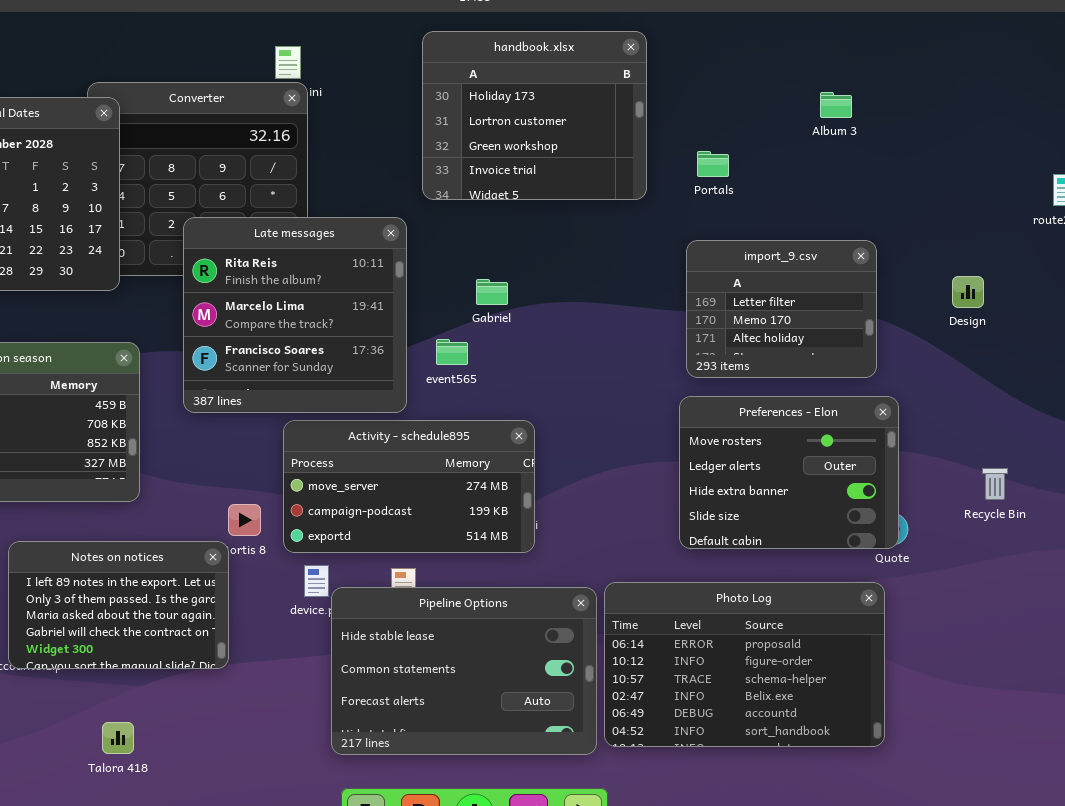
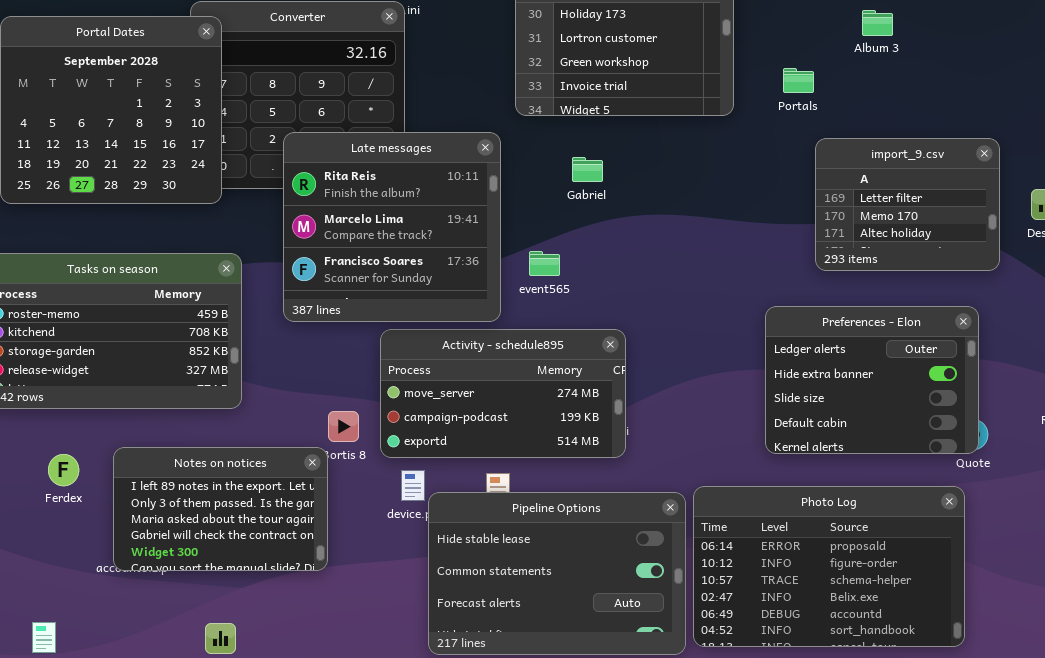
Album 3: [820,92,852,118] -> [862,10,893,36], moved
import_9.csv: [686,240,877,378] -> [815,138,1000,271], moved
Gabriel: [476,279,508,305] -> [572,157,603,182], moved
Preferences - Elon: [679,396,899,549] -> [765,306,979,454], scrolled down 1 row

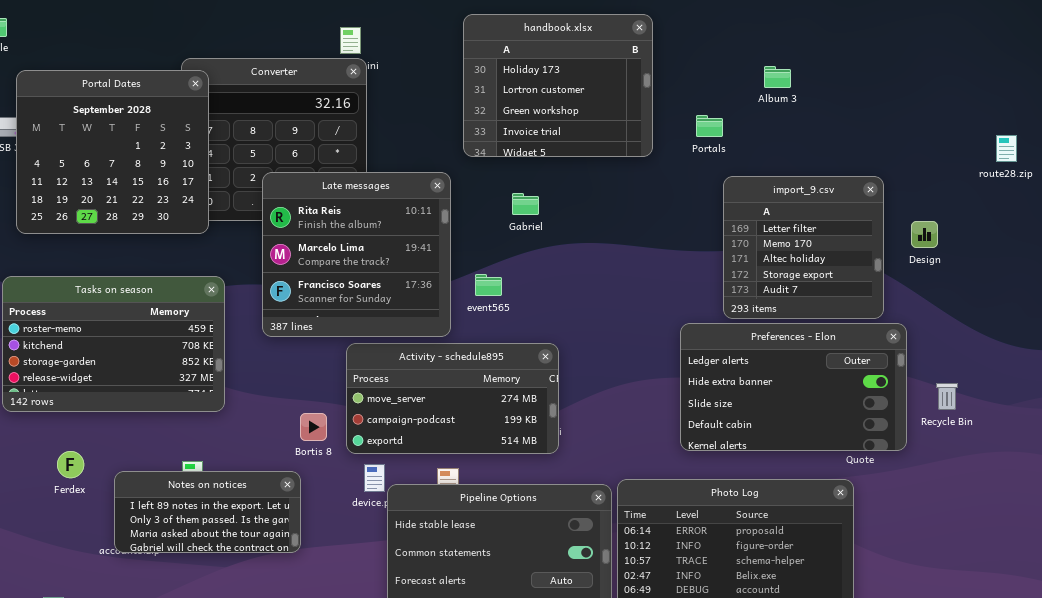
import_9.csv: [815,138,1000,271] -> [723,176,884,319], resized
Preferences - Elon: [765,306,979,454] -> [680,323,907,451], resized
Notes on notices: [113,447,328,571] -> [114,471,301,553], resized

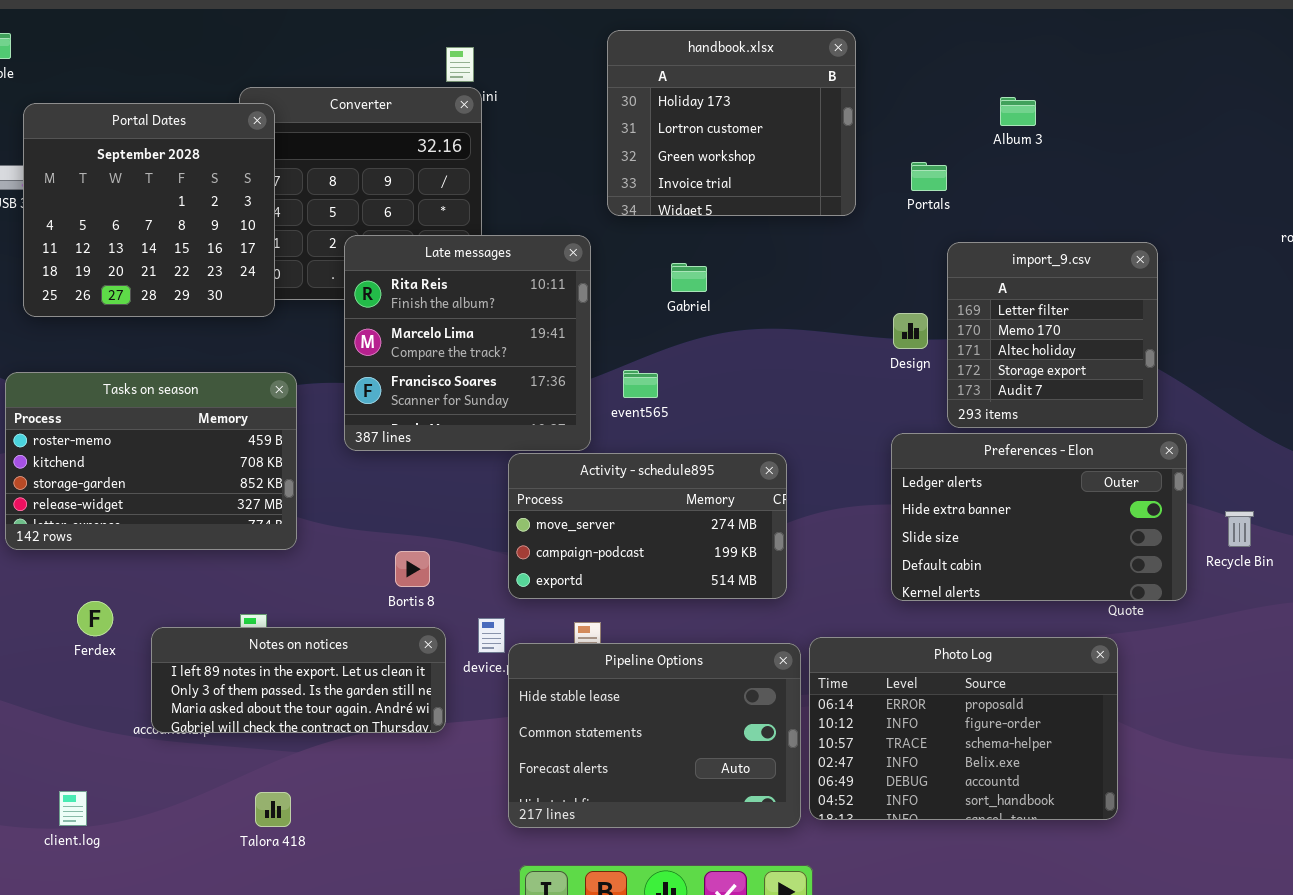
Design: [911,221,938,248] -> [893,313,928,349], moved
Activity - schedule895: [346,343,559,454] -> [508,453,787,599], moved
Notes on notices: [114,471,301,553] -> [151,627,446,733], resized

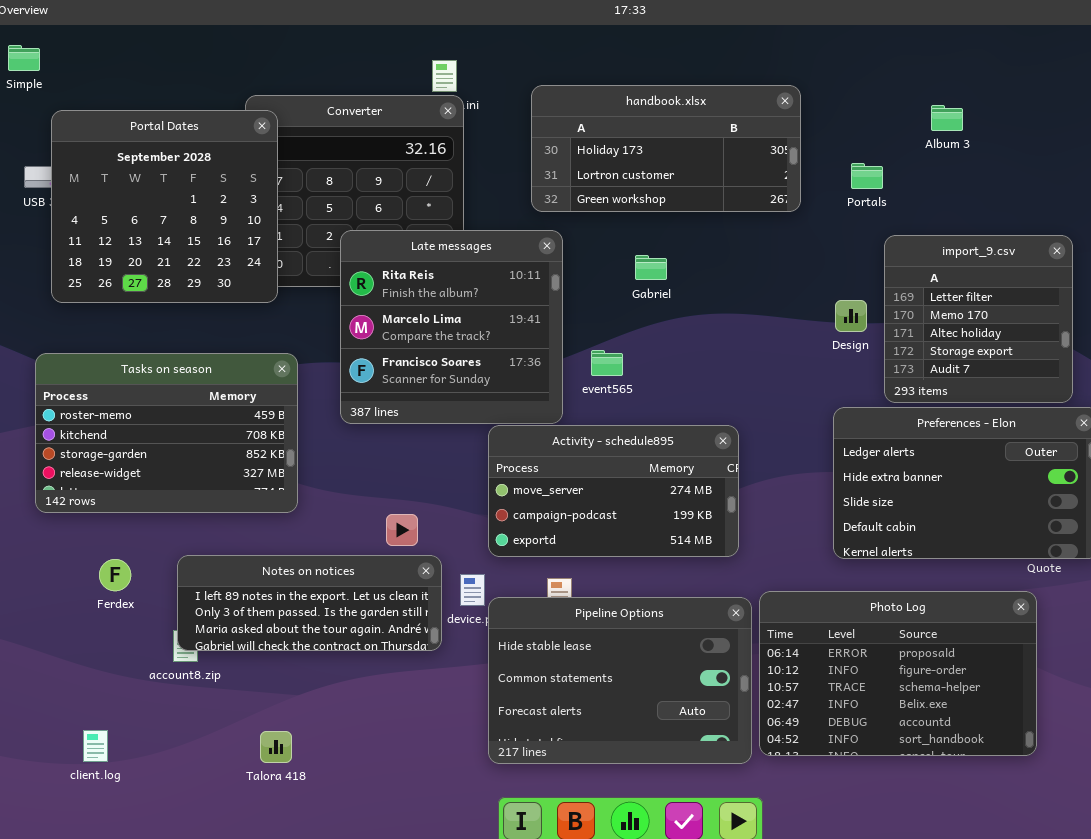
handbook.xlsx: [607,30,856,216] -> [531,85,801,212], resized
Notes on notices: [151,627,446,733] -> [177,555,442,651], moved

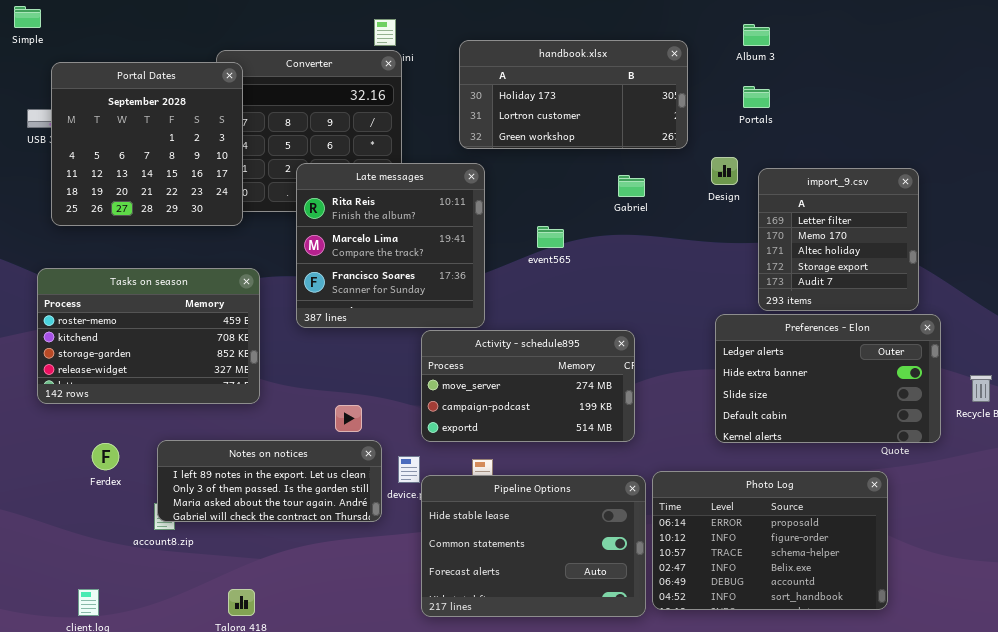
Album 3: [931,105,963,131] -> [743,24,770,46], moved
Portals: [851,163,883,189] -> [743,86,770,108], moved
Gabriel: [635,255,667,280] -> [618,175,645,197], moved
Design: [835,300,867,332] -> [711,157,738,185], moved
event565: [591,350,623,376] -> [537,226,564,248], moved

